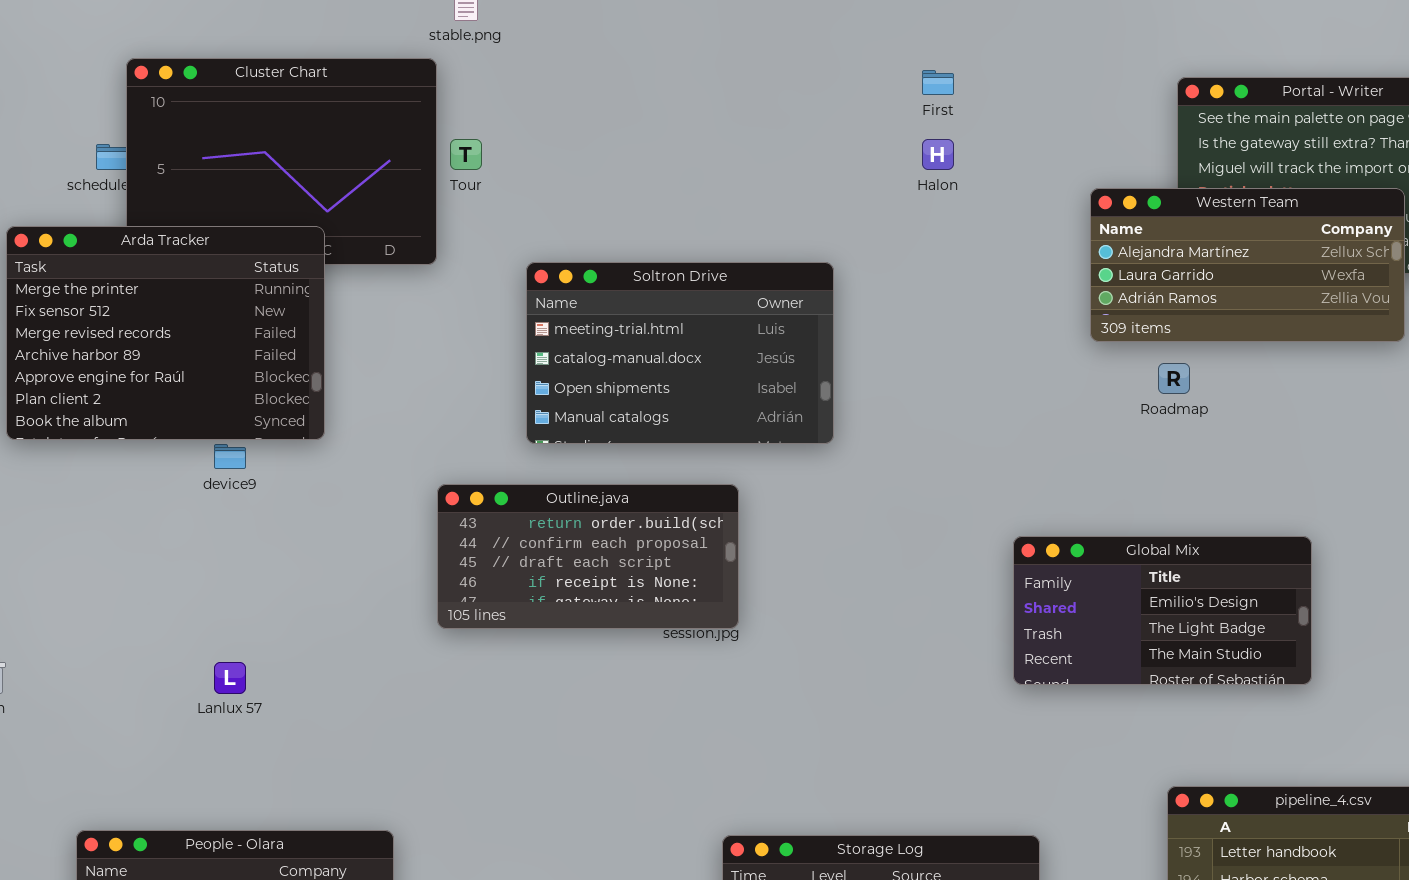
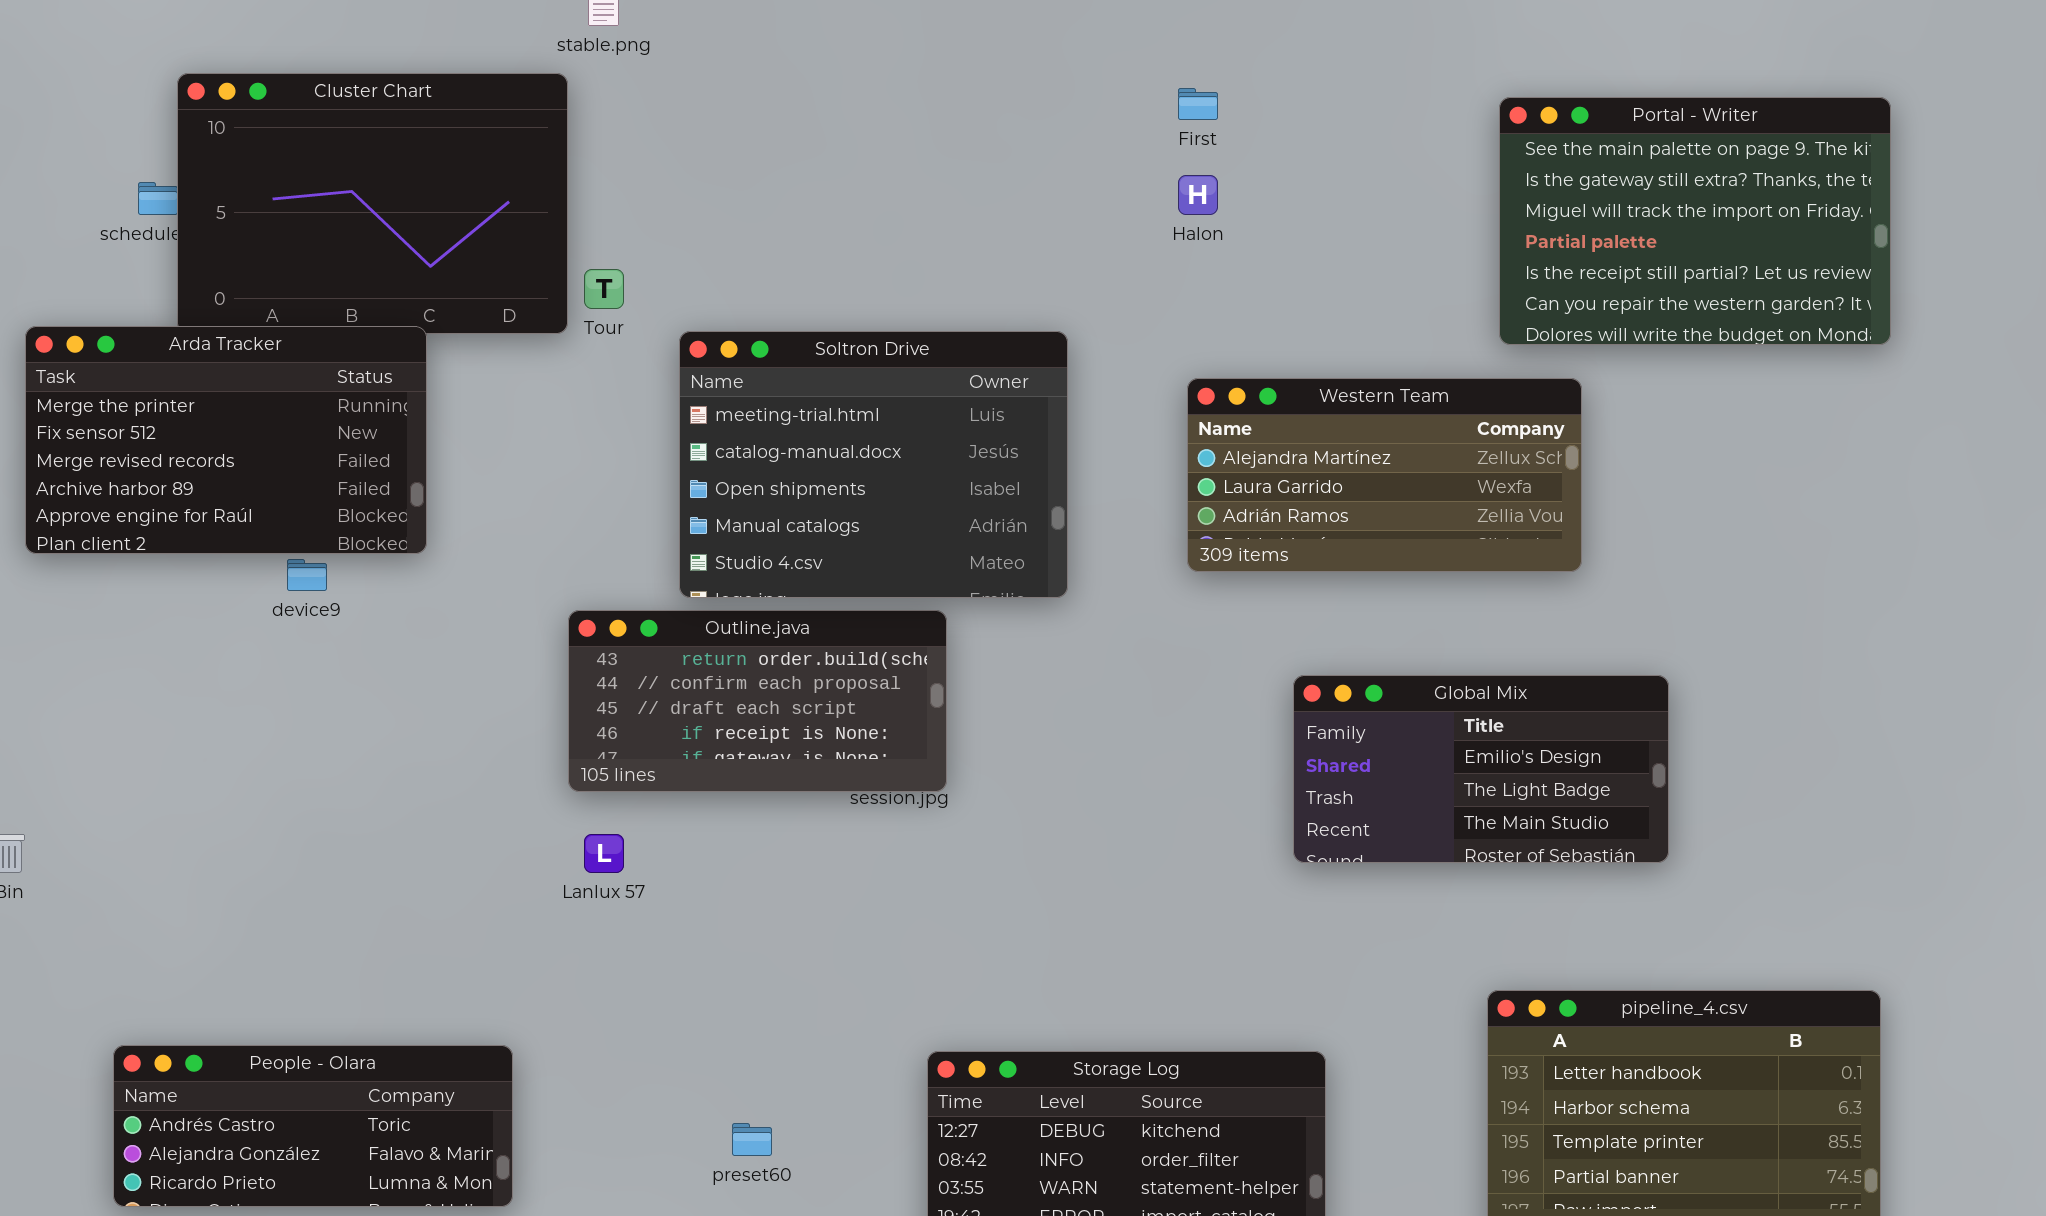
Tour: [450,139,482,170] -> [584,269,624,309], moved
Western Team: [1090,188,1405,342] -> [1187,378,1582,572], moved
Arda Tracker: [6,226,325,440] -> [25,326,427,554], resized
Soltron Drive: [526,262,834,444] -> [679,331,1068,598], resized
Lanlux 57: [214,662,246,694] -> [584,834,624,873], moved

